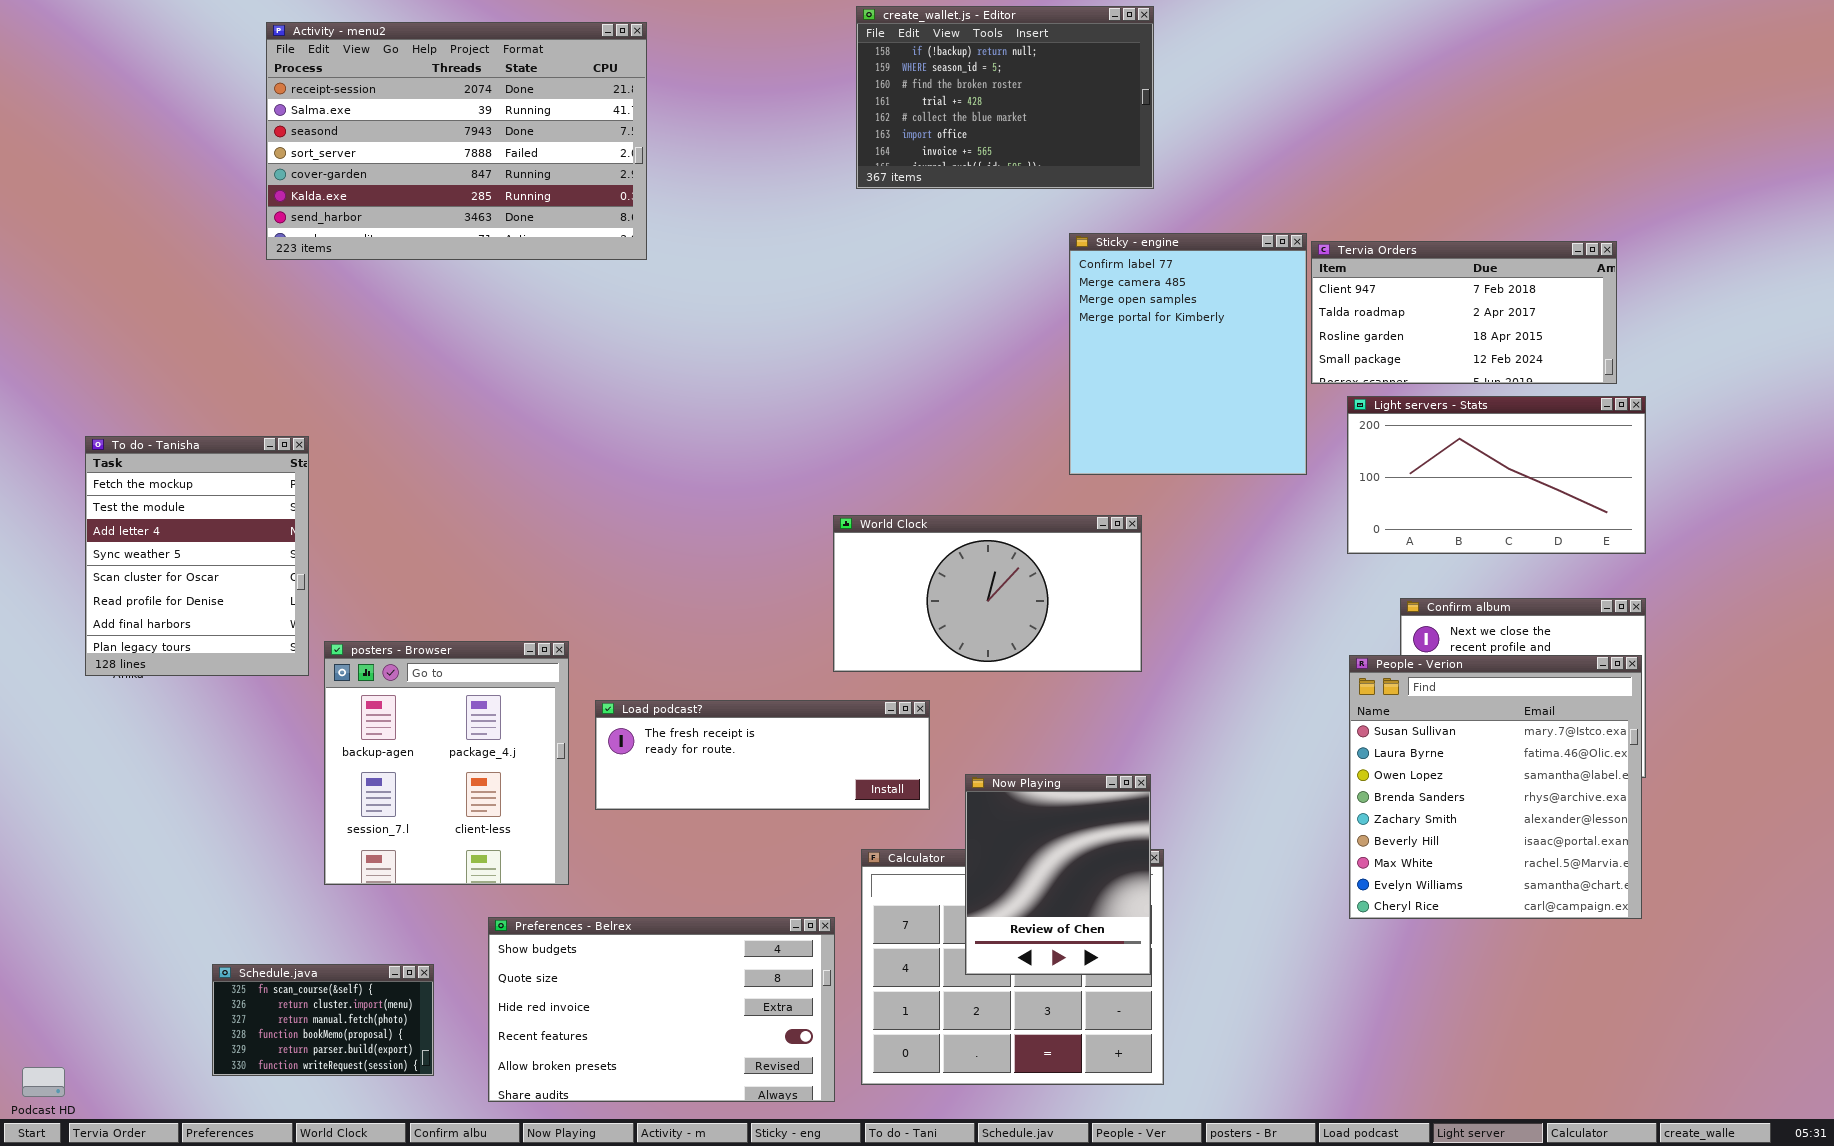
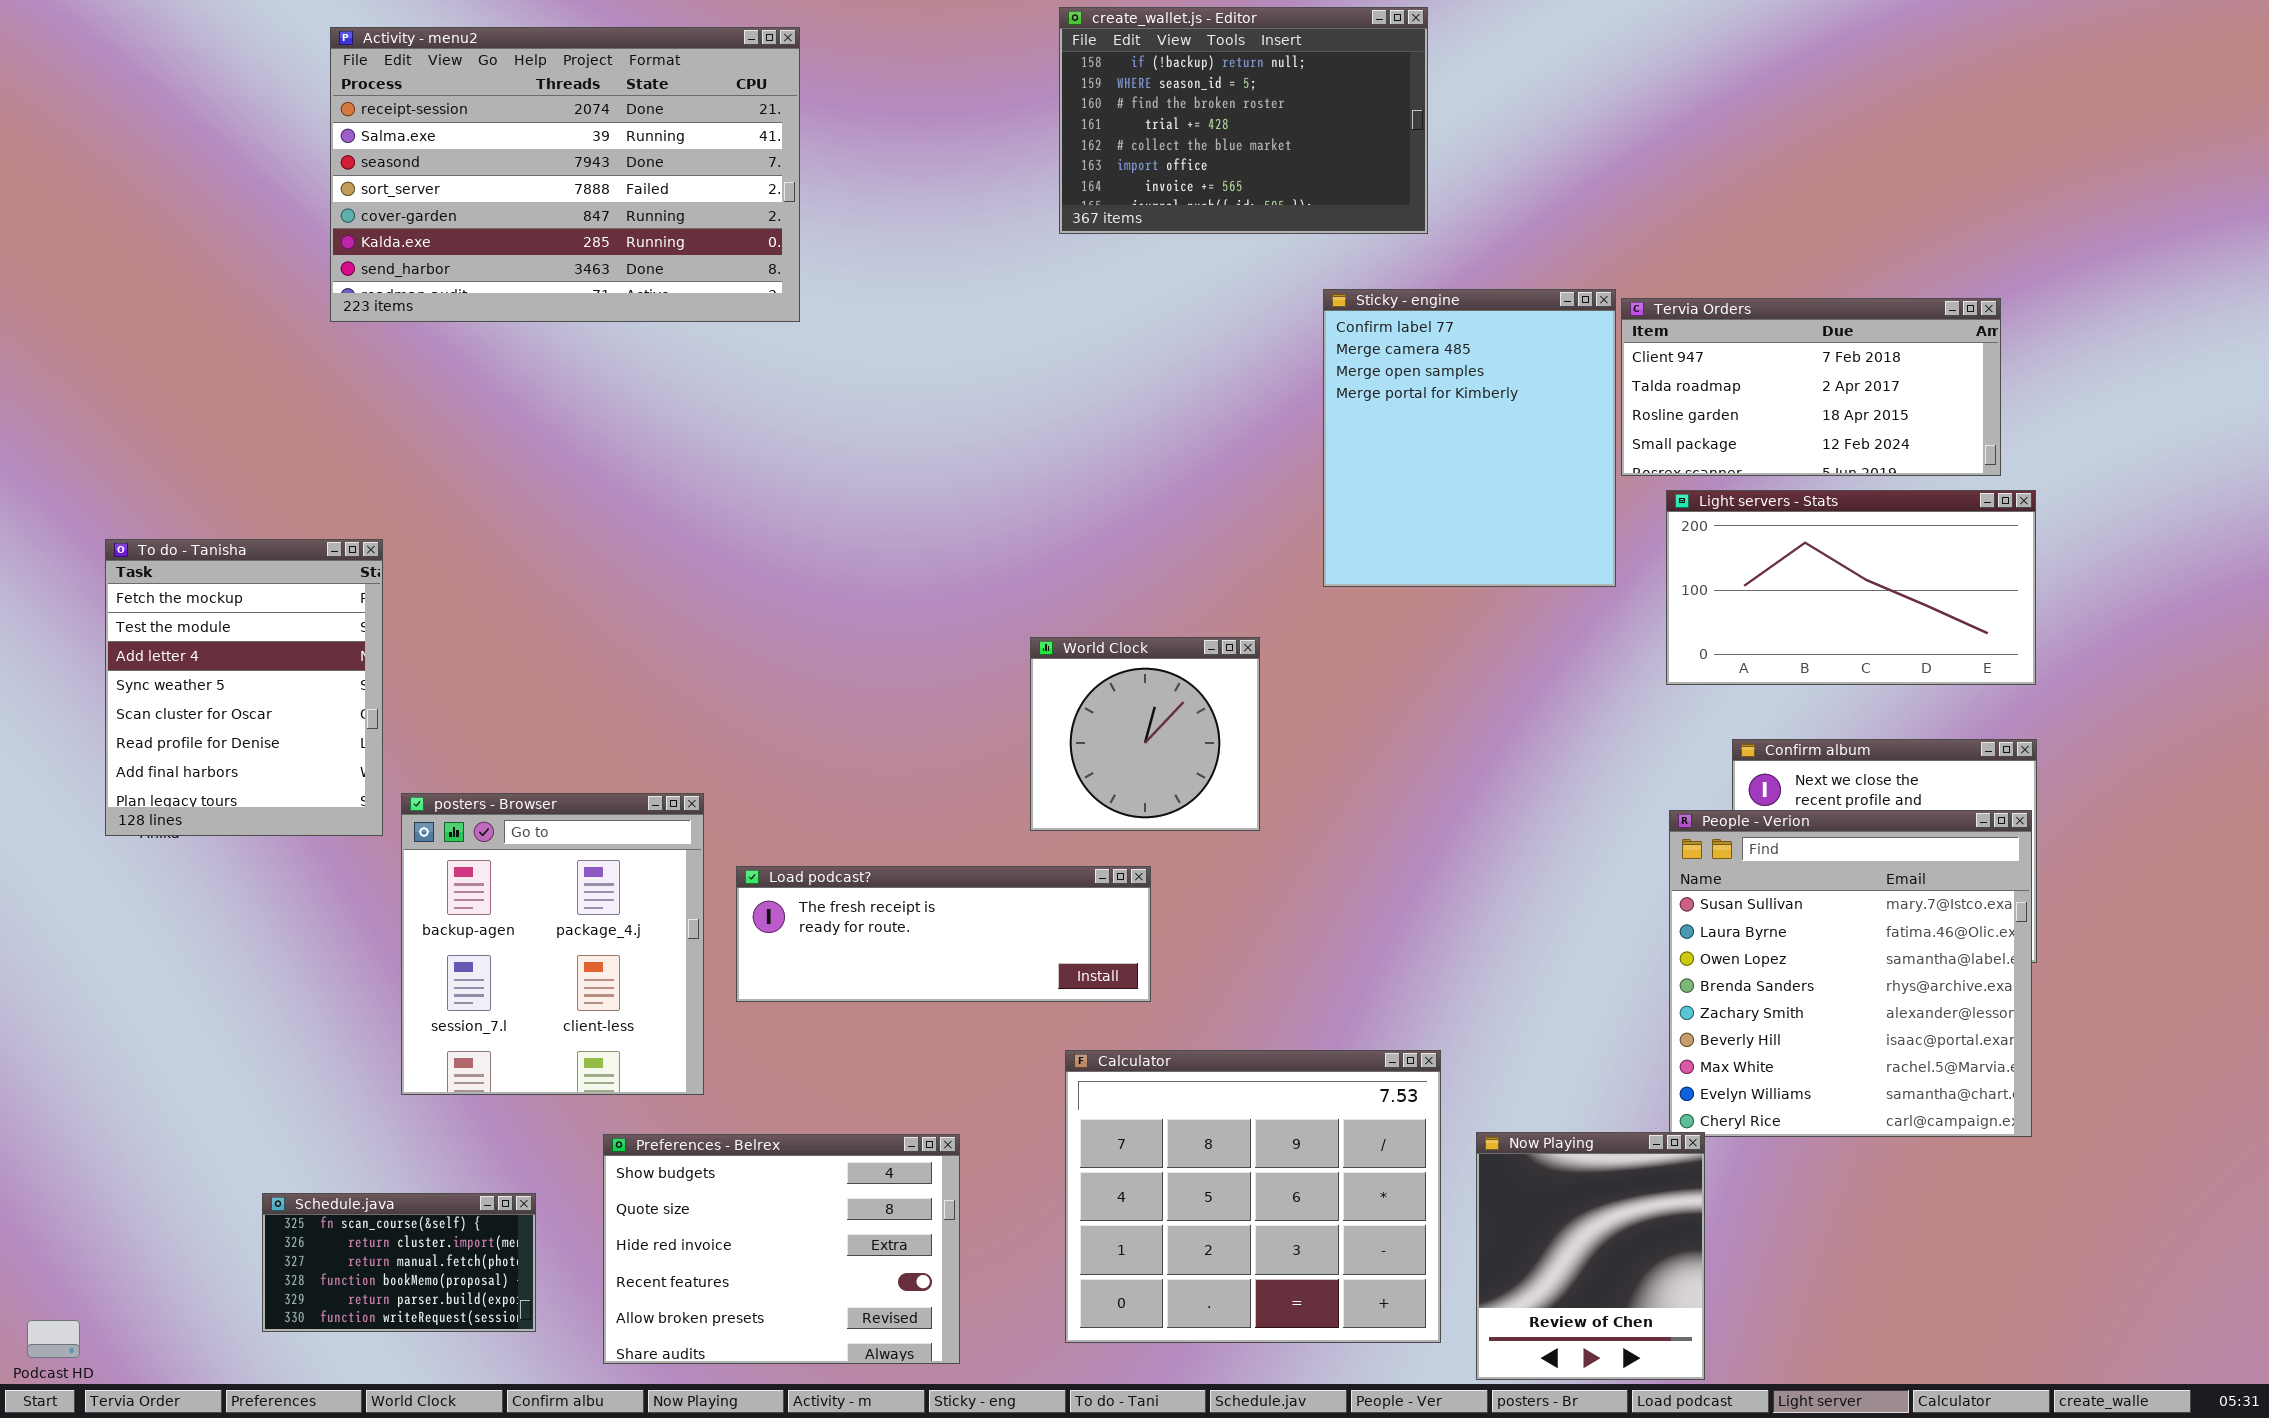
World Clock: [833,515,1142,672] -> [1030,637,1260,831], resized
Now Playing: [965,774,1151,975] -> [1476,1132,1705,1380], moved
Preferences - Belrex: [488,917,835,1102] -> [603,1134,960,1364], resized

